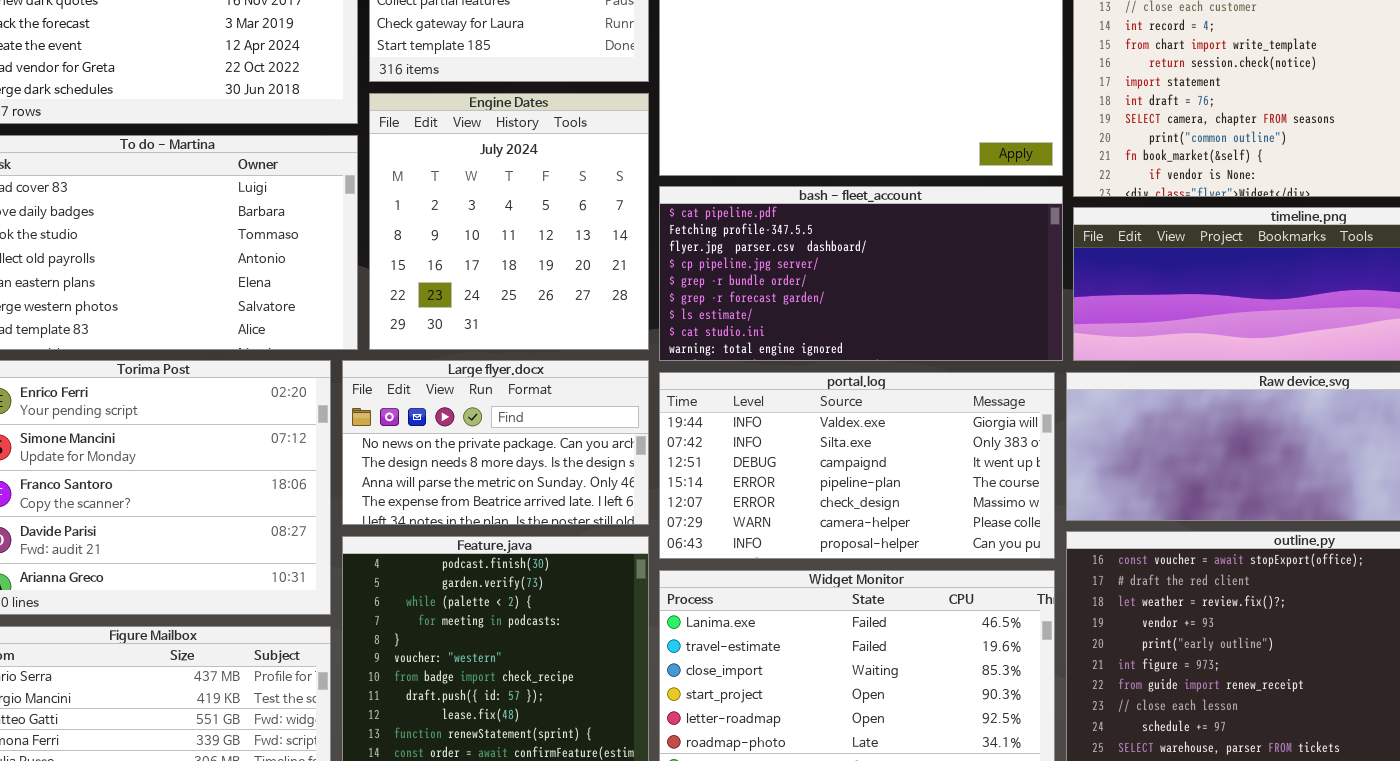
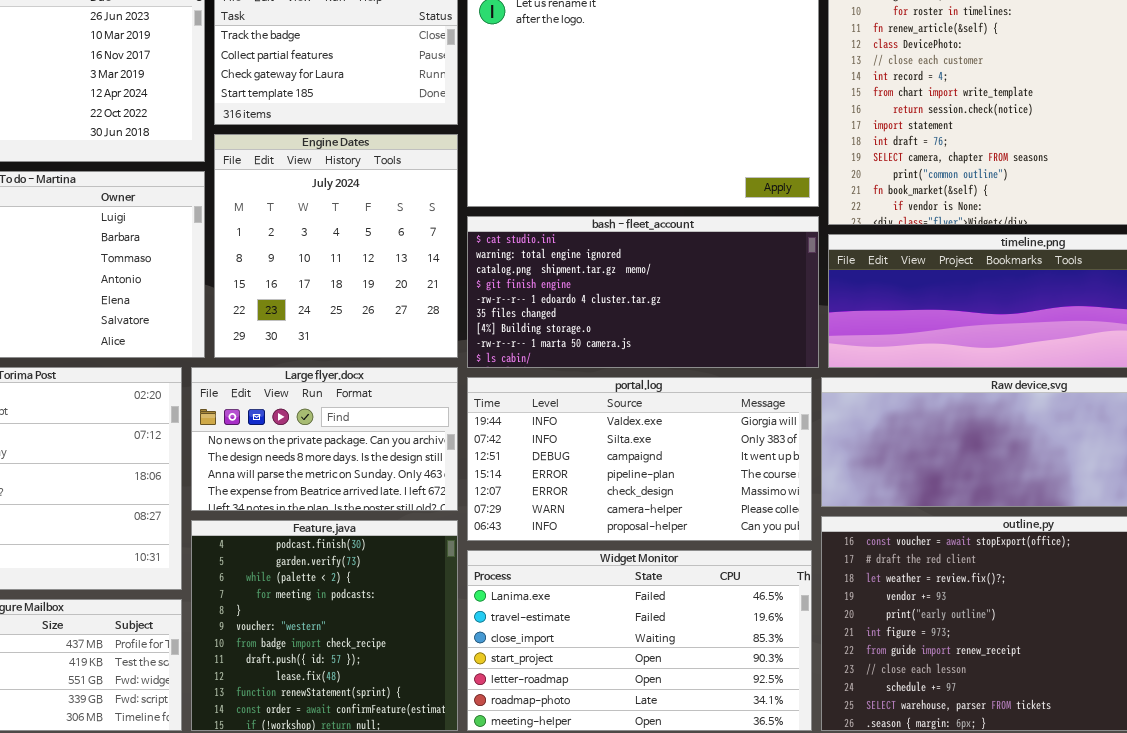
bash - fleet_account: [659,186,1063,361] -> [467,216,819,368], scrolled down 7 rows

